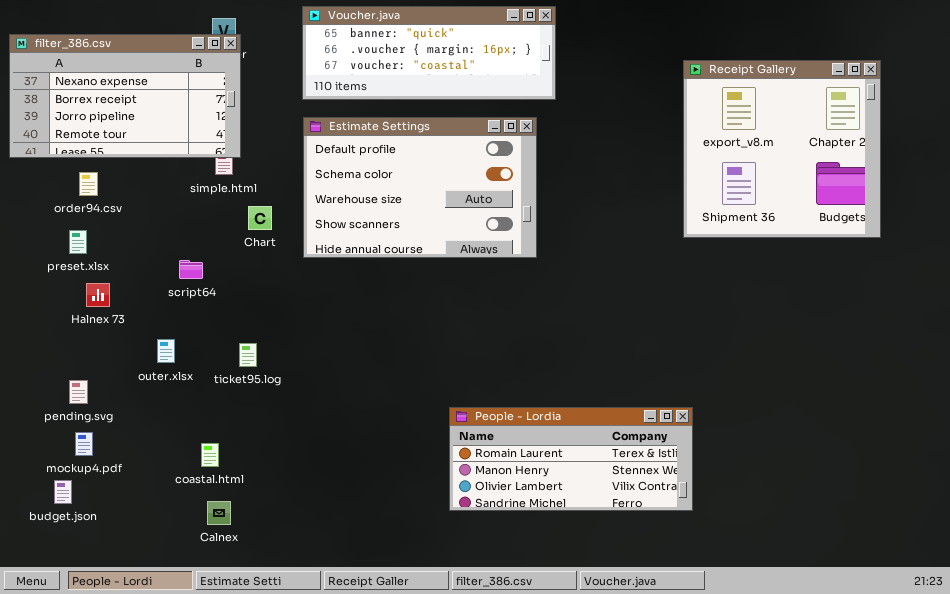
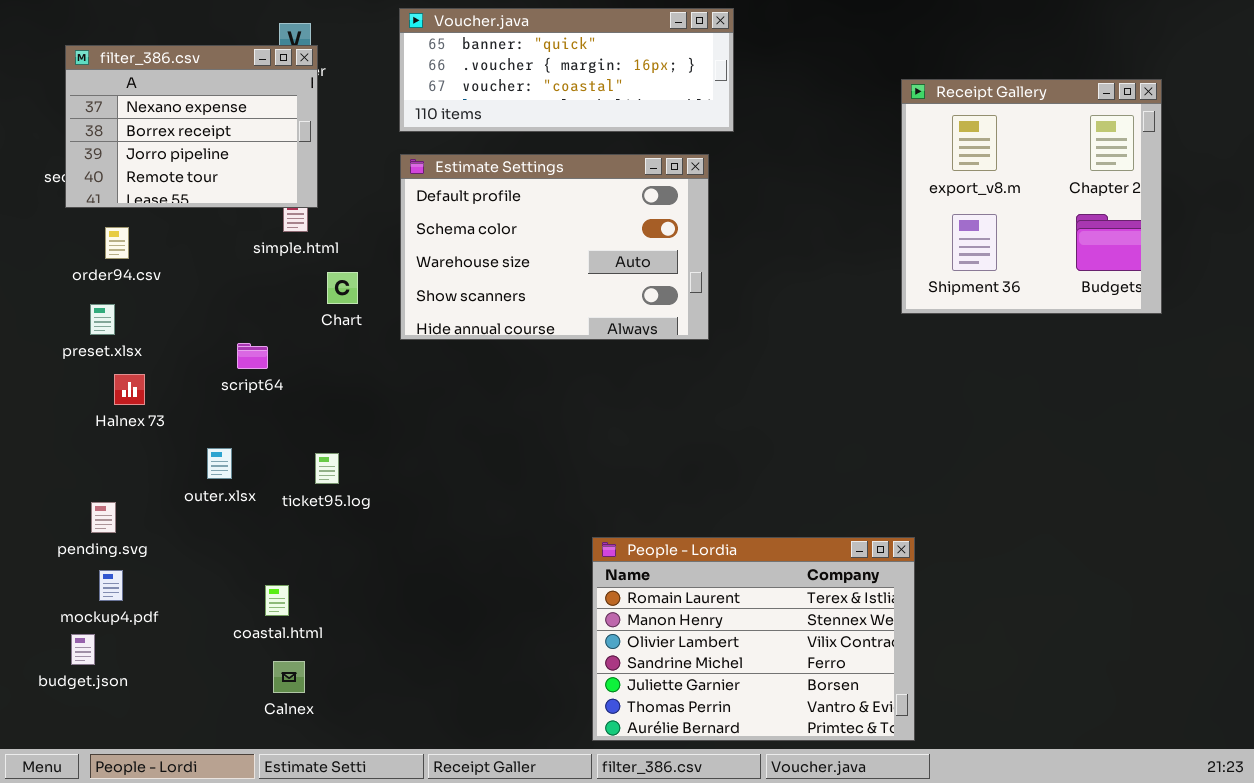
filter_386.csv: [9,34,241,158] -> [65,45,318,208], resized
People - Lordia: [449,407,693,511] -> [592,537,915,741], resized

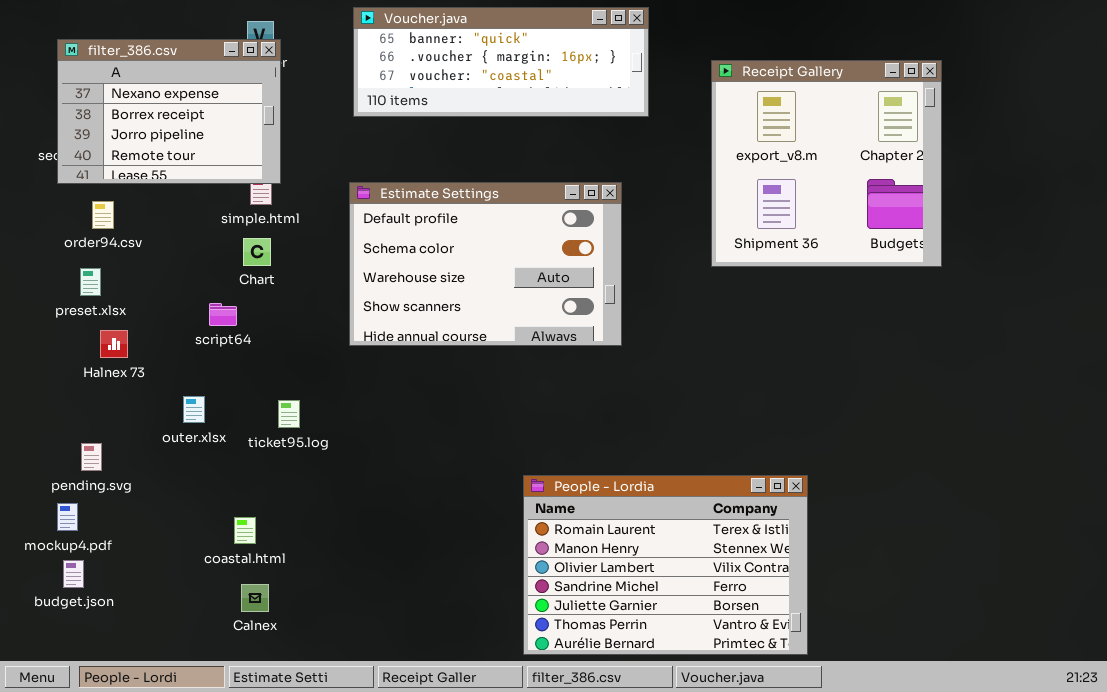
Receipt Gallery: [901,79,1162,314] -> [711,60,942,267], moved
Estimate Settings: [400,154,709,340] -> [349,182,622,346], moved
Chart: [327,272,358,304] -> [243,238,271,266], moved
mockup4.pdf: [99,570,123,601] -> [57,503,78,531], moved

